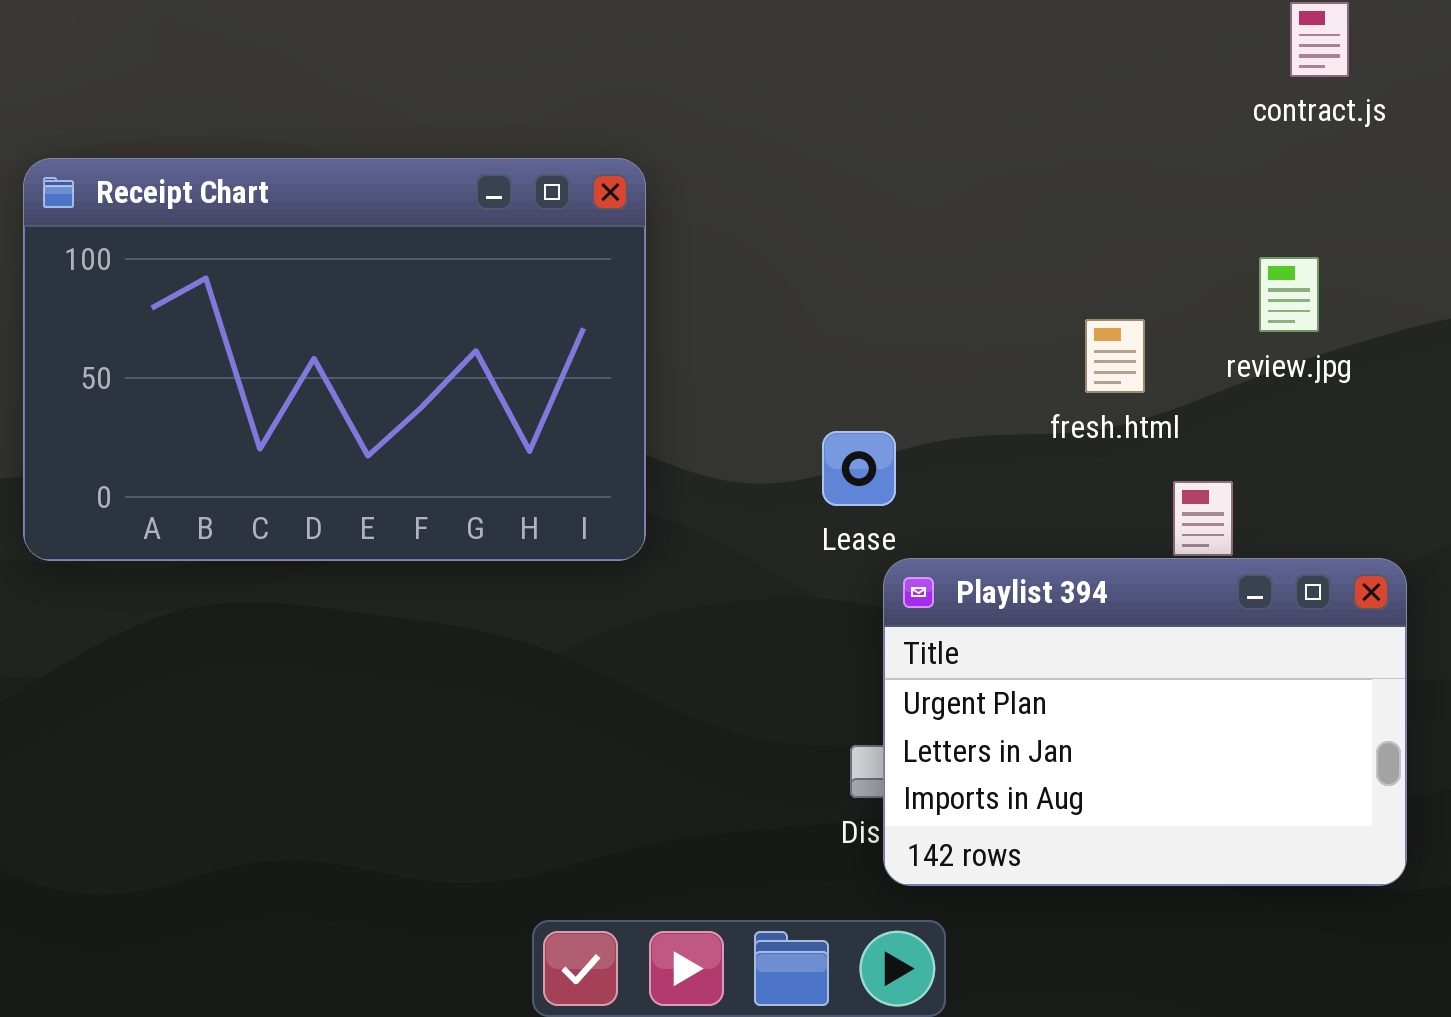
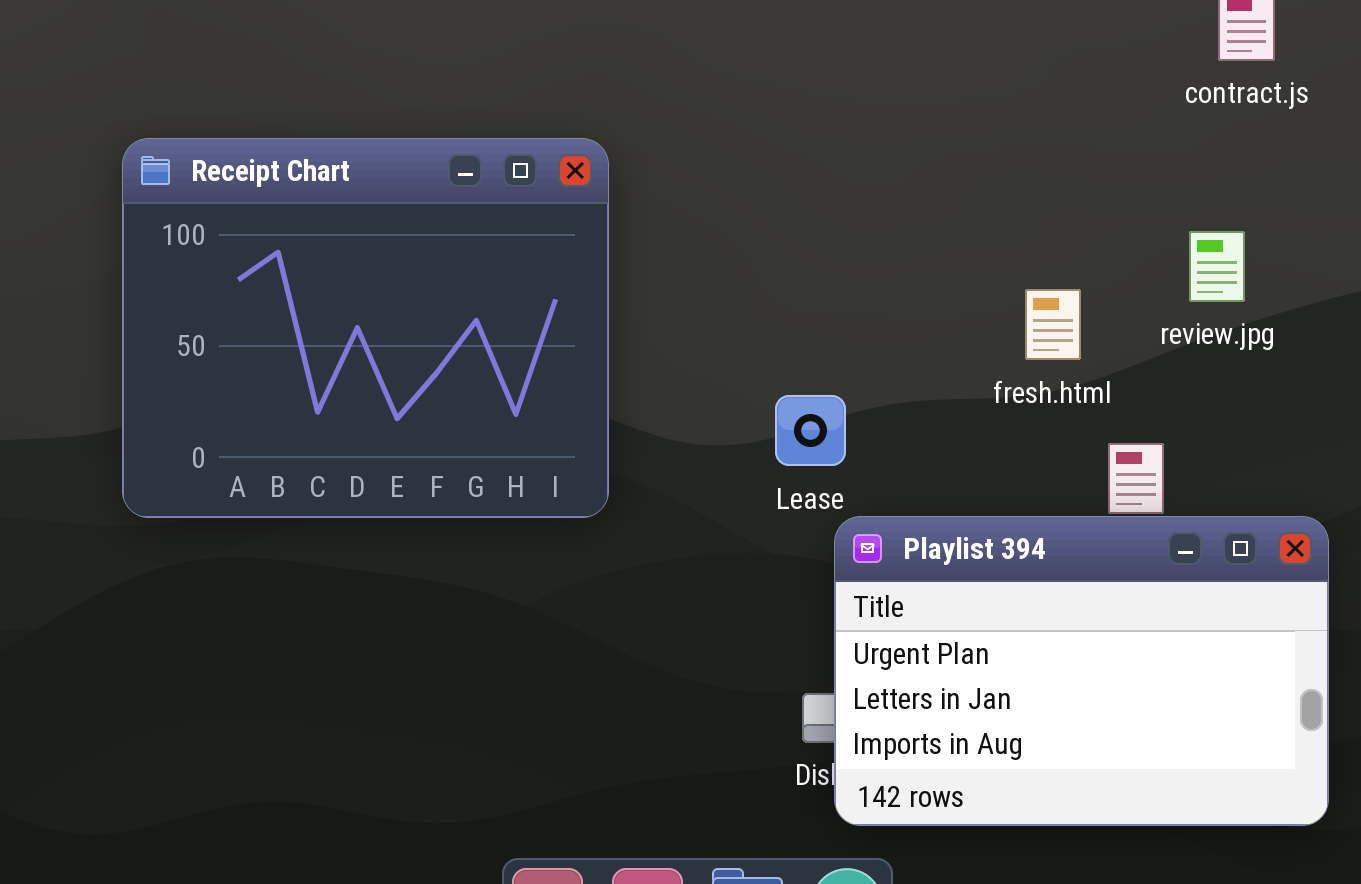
Receipt Chart: [23,158,646,561] -> [122,138,609,518], resized

